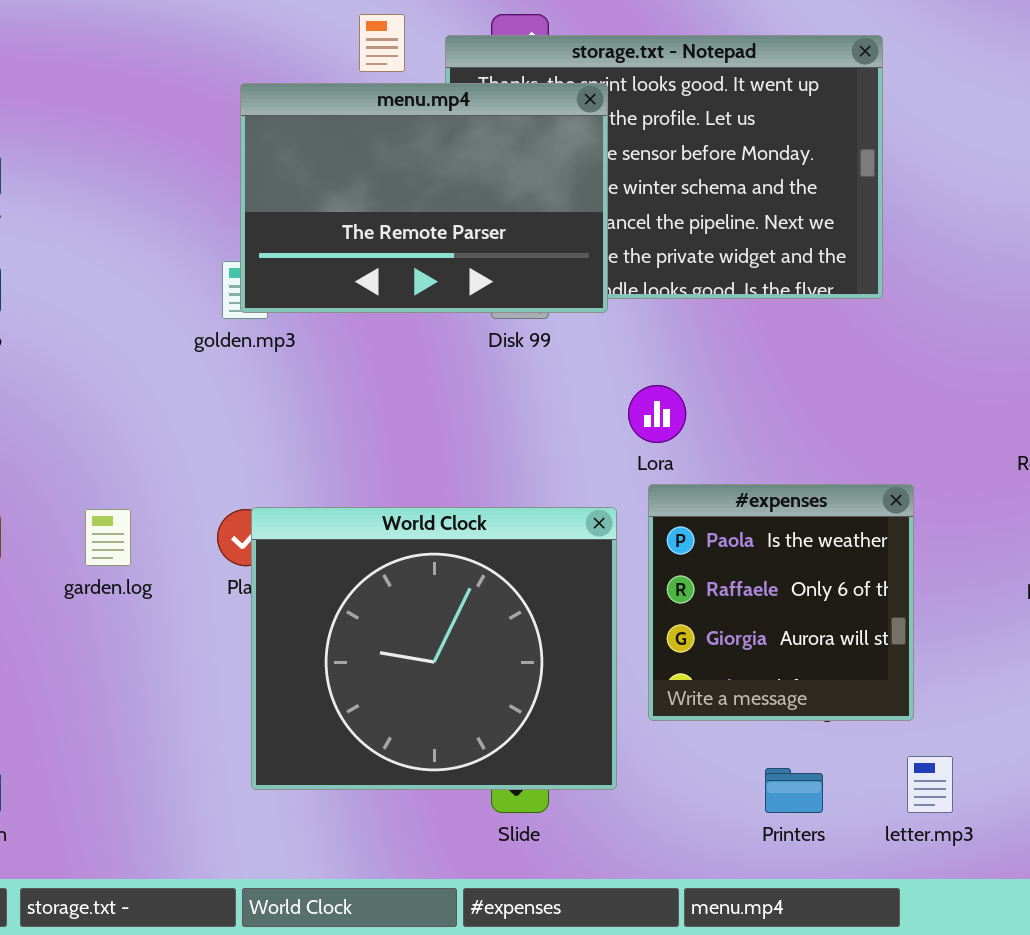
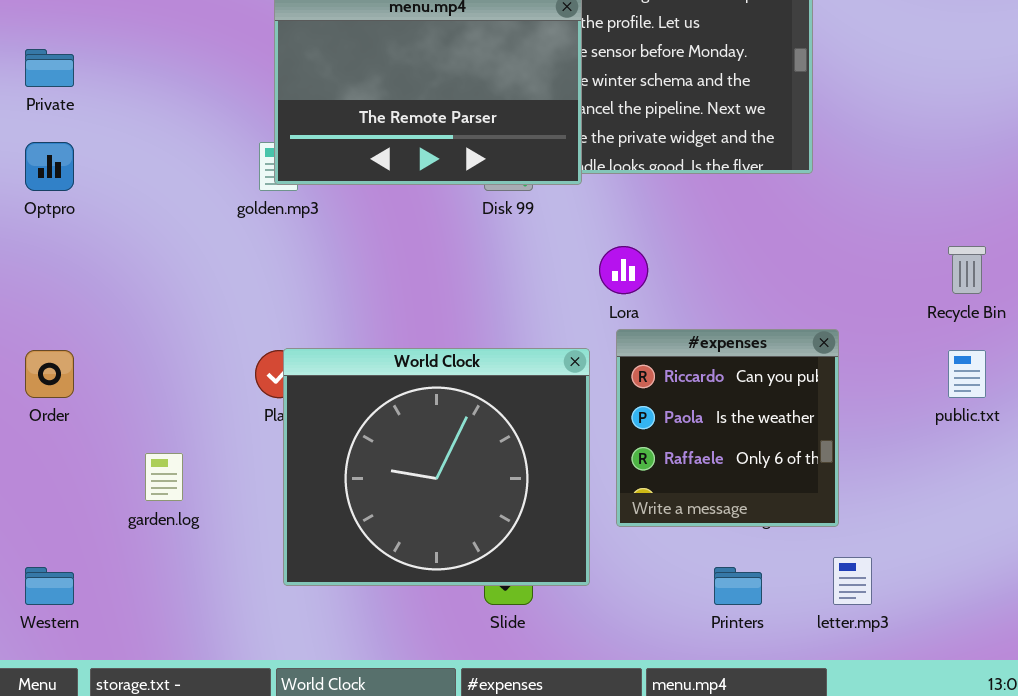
#expenses: [648,484,914,721] -> [616,329,839,527], scrolled up 1 row
garden.log: [85,509,131,566] -> [145,453,183,501], moved

